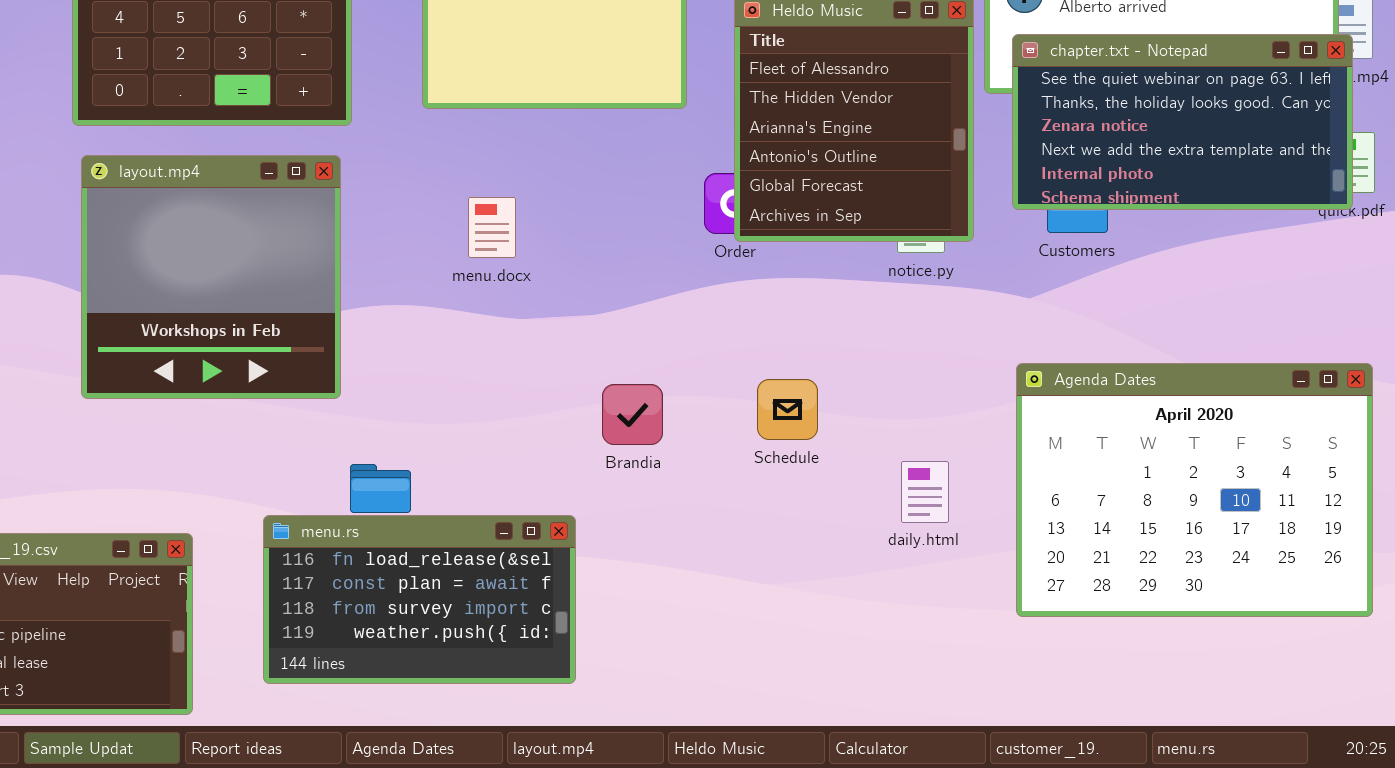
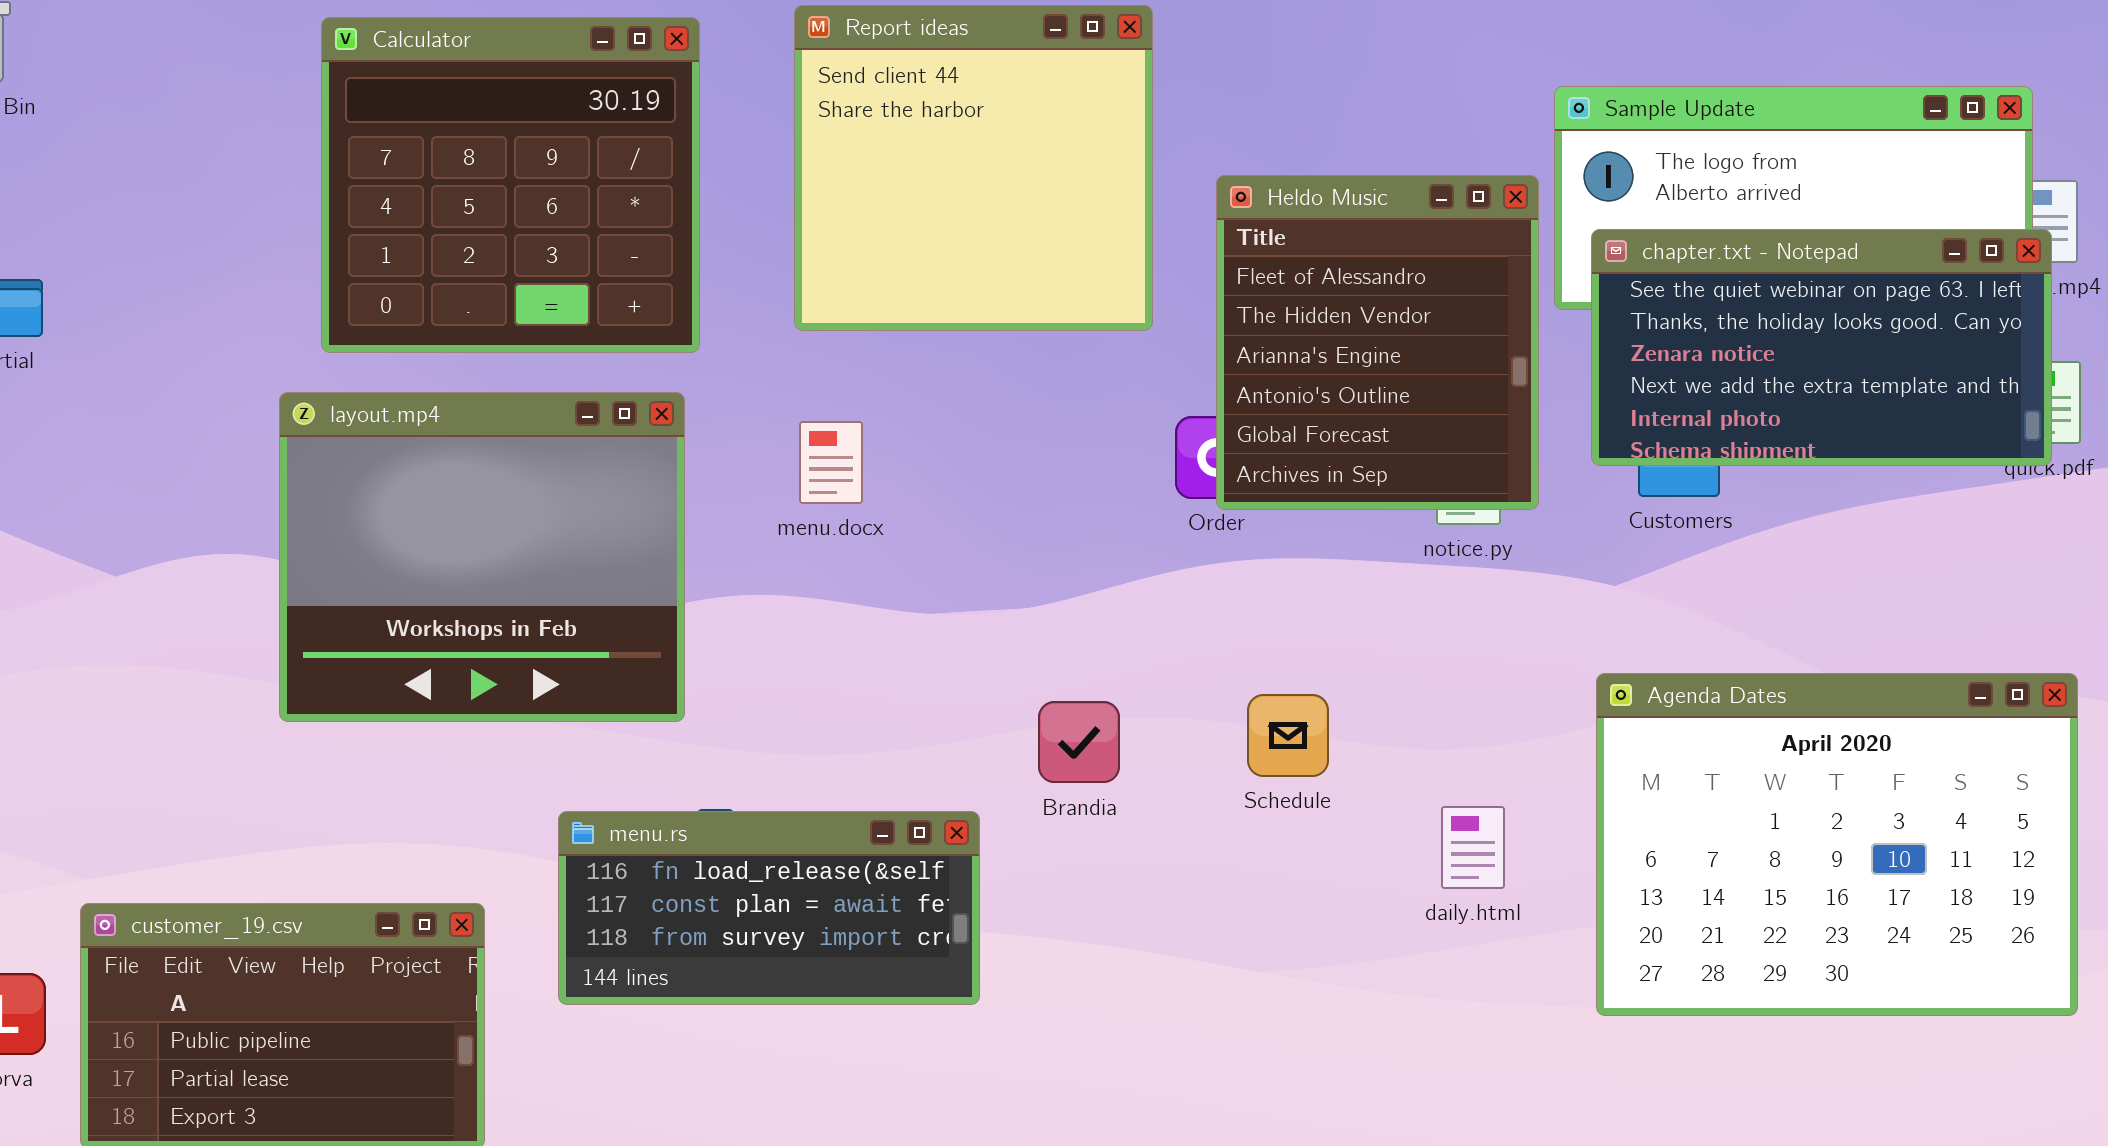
layout.mp4: [81,155,341,399] -> [279,392,685,722], resized
menu.docx: [468,197,516,258] -> [799,421,863,504], moved
menu.rs: [263,515,576,684] -> [558,811,980,1005], moved, resized

